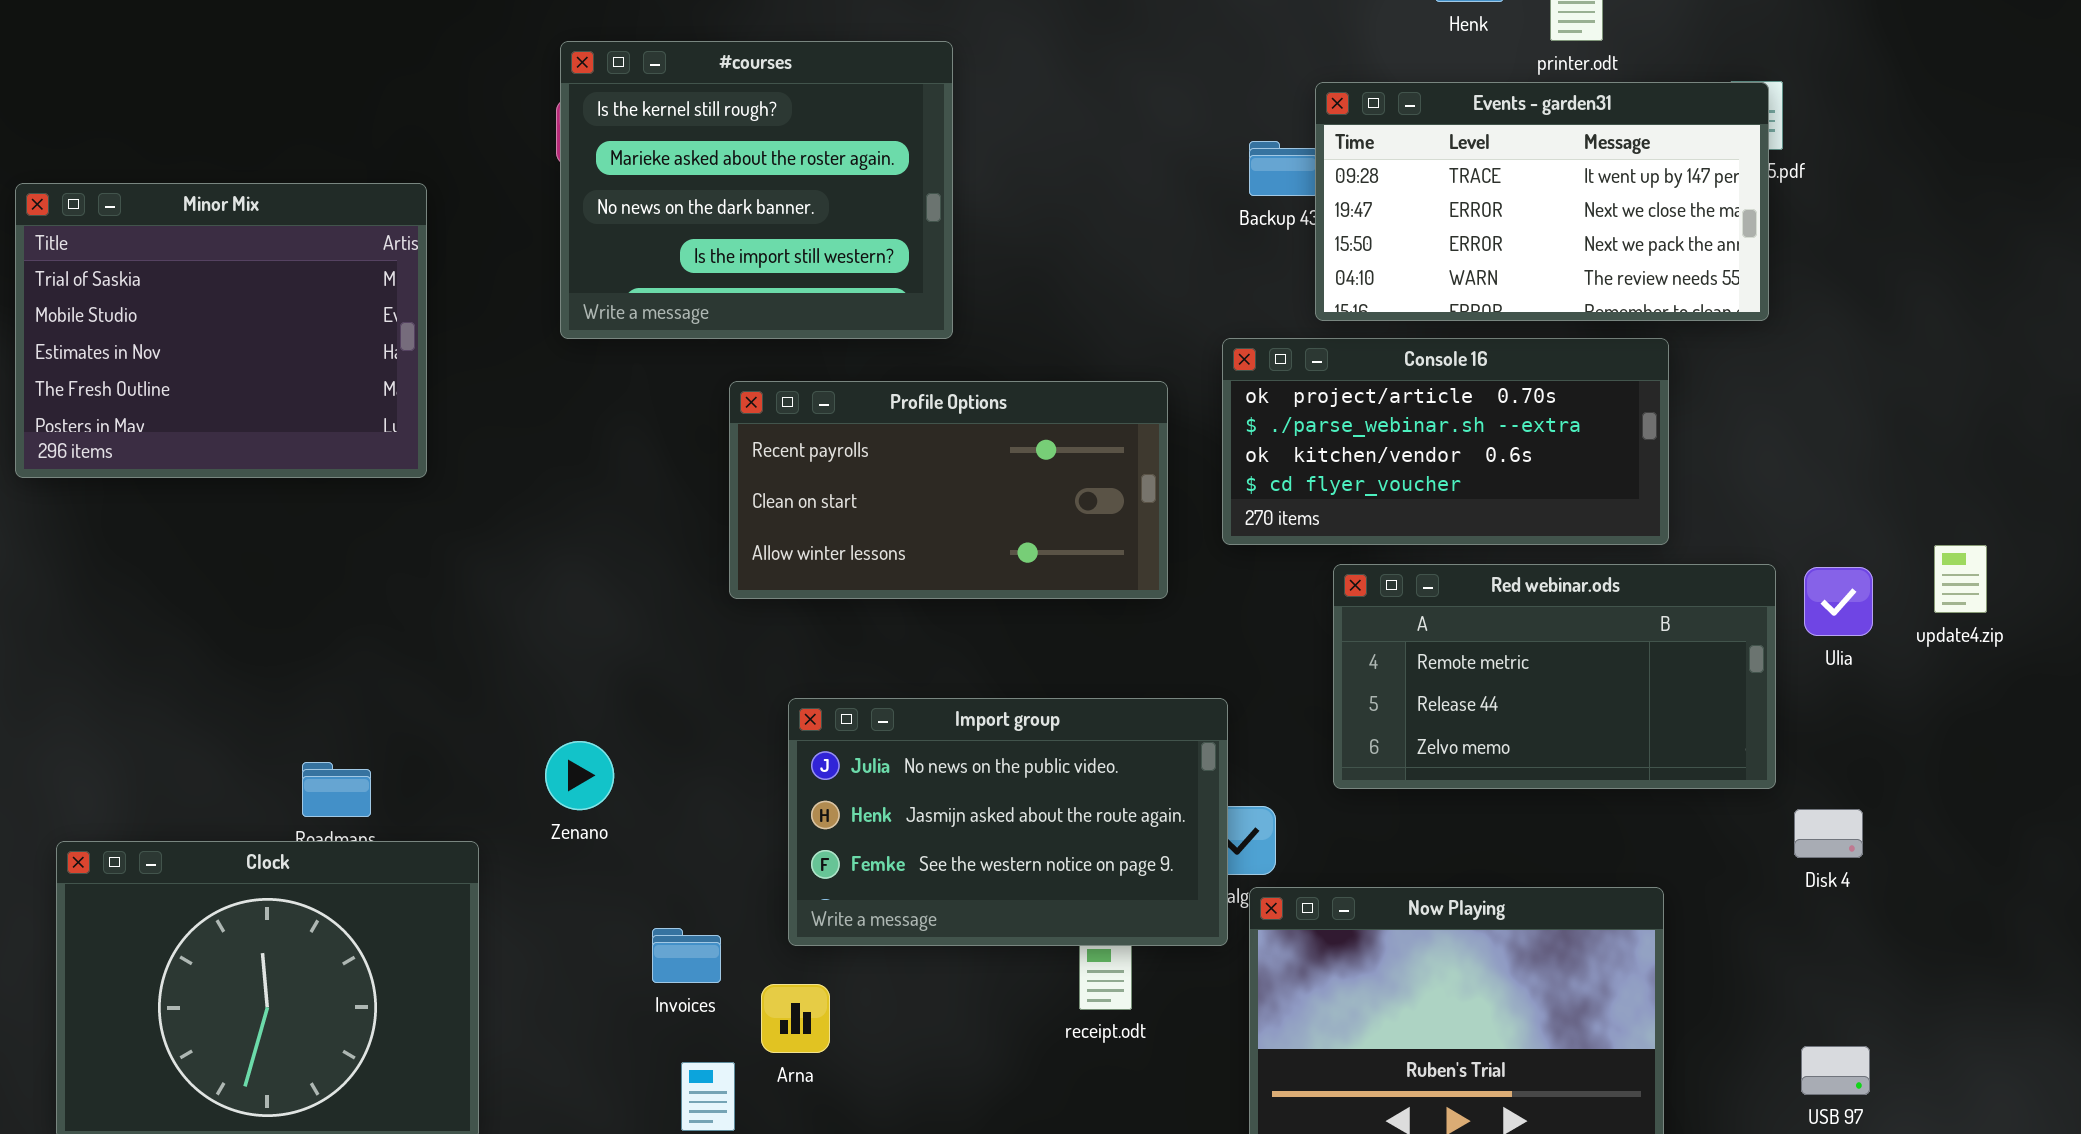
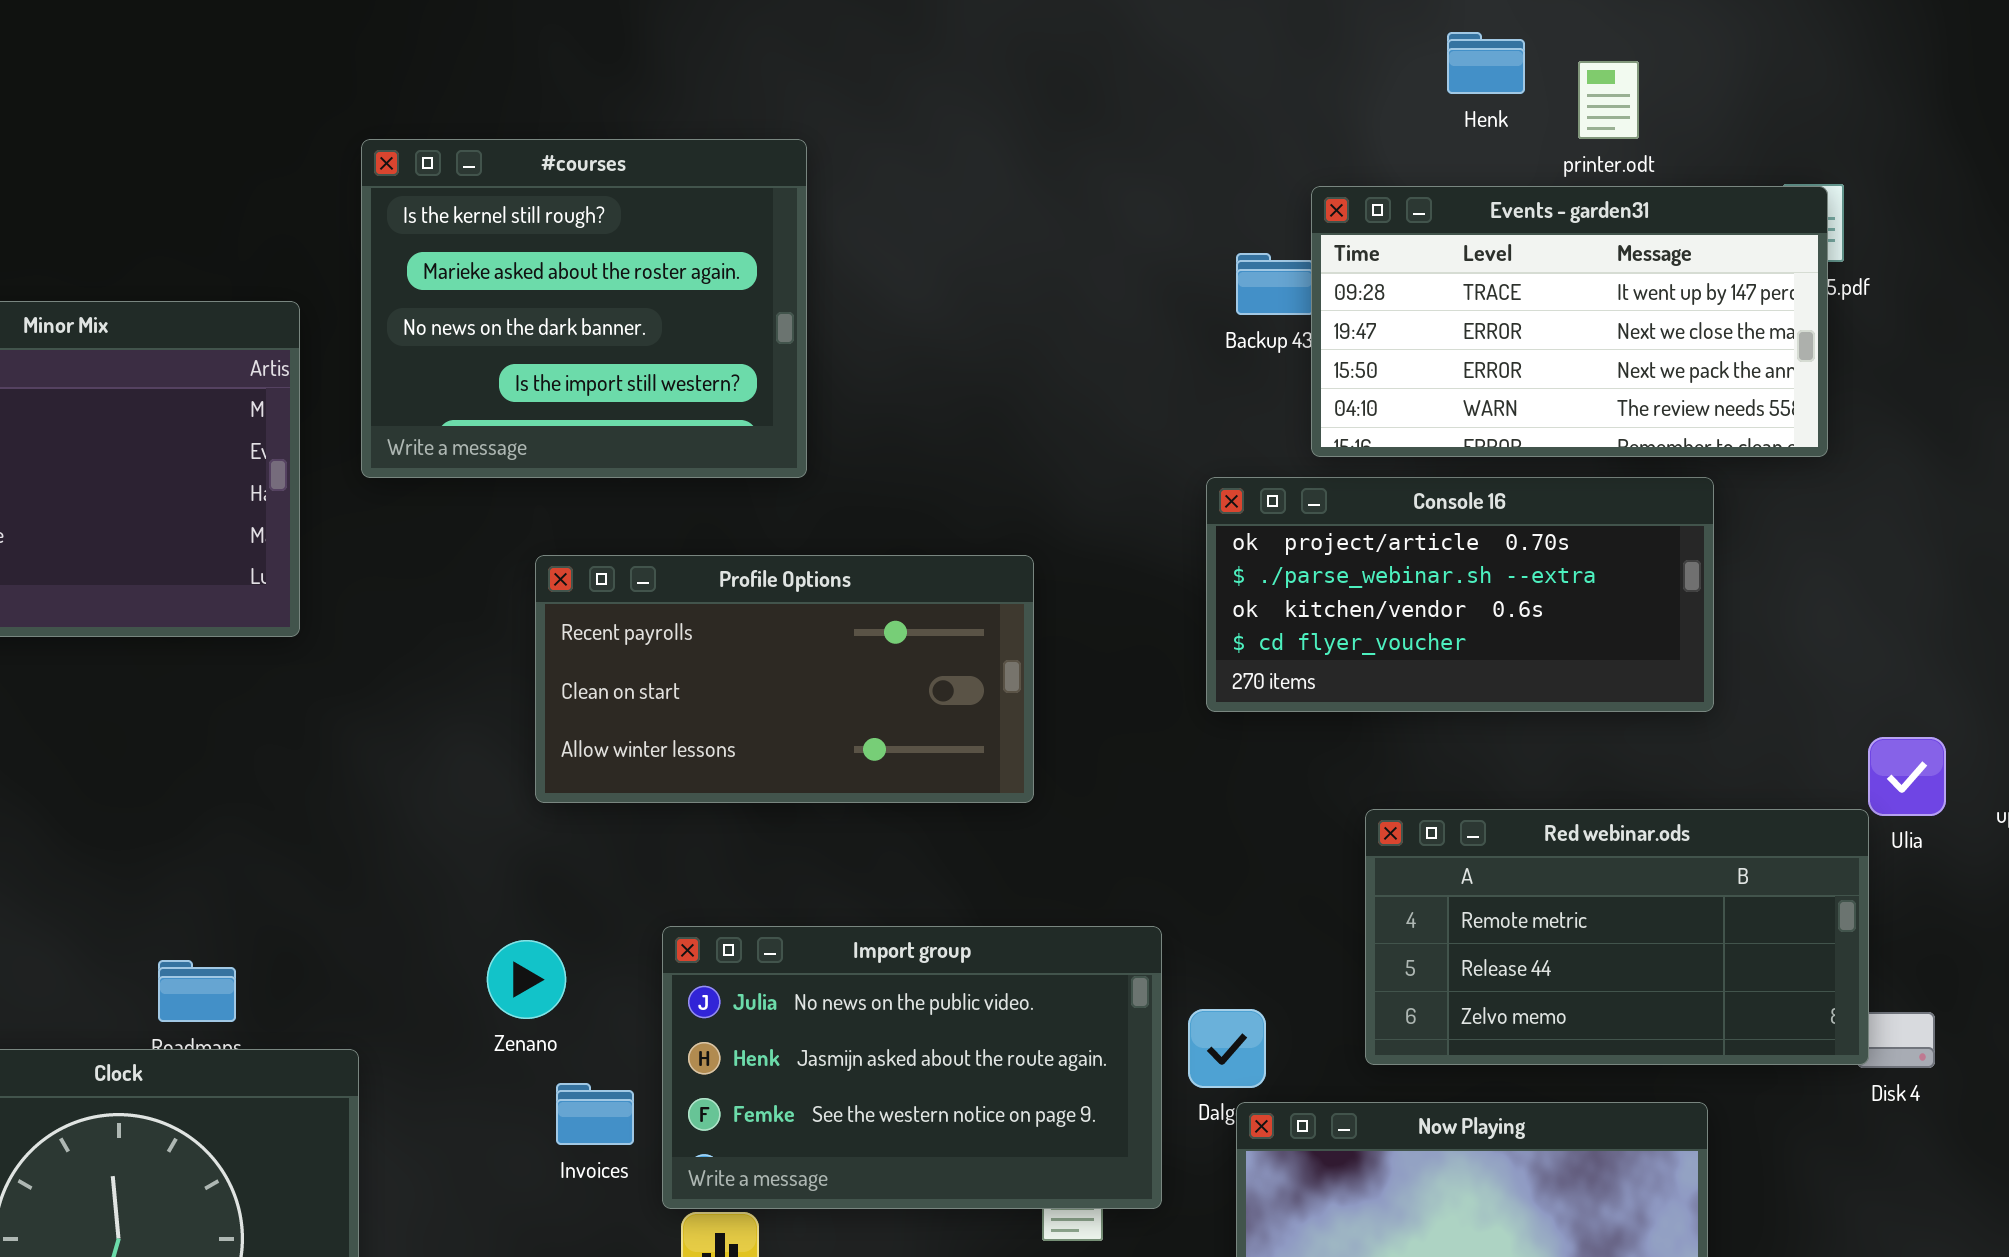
#courses: [560,41,953,339] -> [361,139,807,478], moved
Profile Options: [729,381,1168,599] -> [535,555,1034,803], moved
Red webinar.ods: [1333,564,1776,789] -> [1365,809,1869,1065], moved
Import group: [788,698,1228,946] -> [662,926,1162,1209], moved
Zenano: [545,741,614,810] -> [487,940,566,1019], moved
Invoices: [652,928,721,983] -> [556,1083,634,1145], moved

